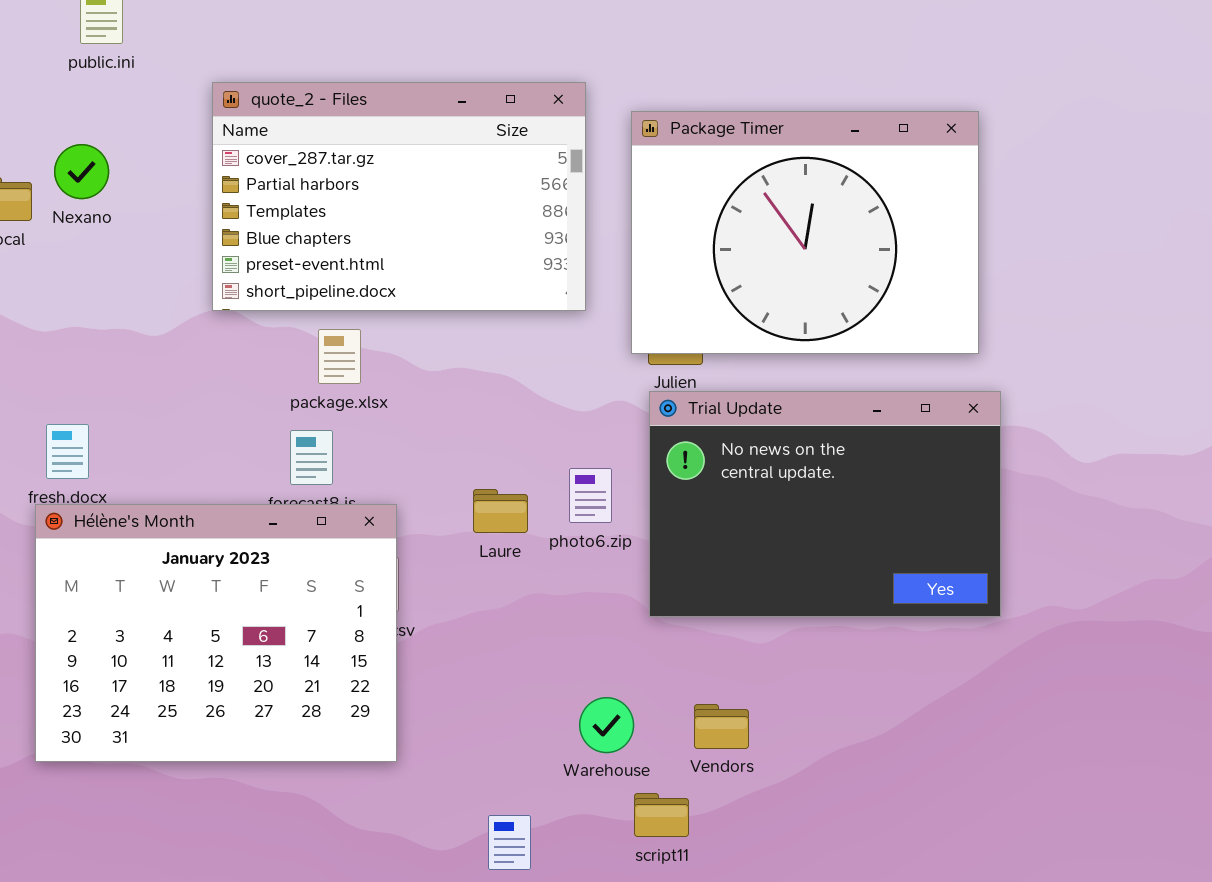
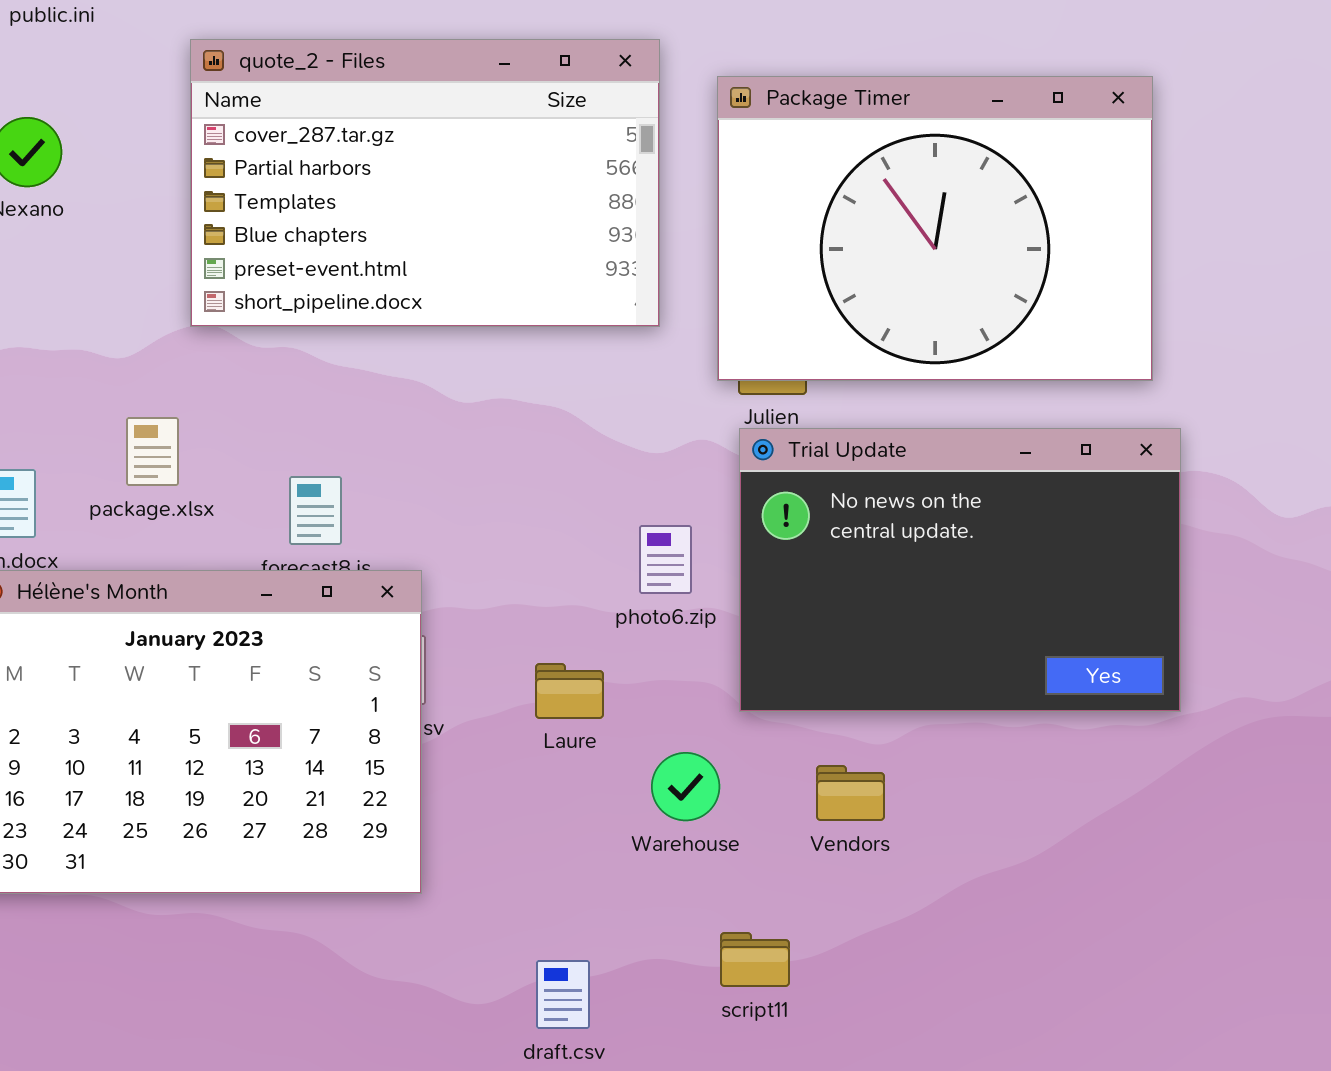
package.xlsx: [318,329,361,384] -> [126,417,179,486], moved
Laure: [473,489,528,533] -> [535,663,604,719], moved
Warehouse: [579,697,634,753] -> [651,752,720,821], moved
Vendors: [694,704,749,749] -> [816,765,885,821], moved

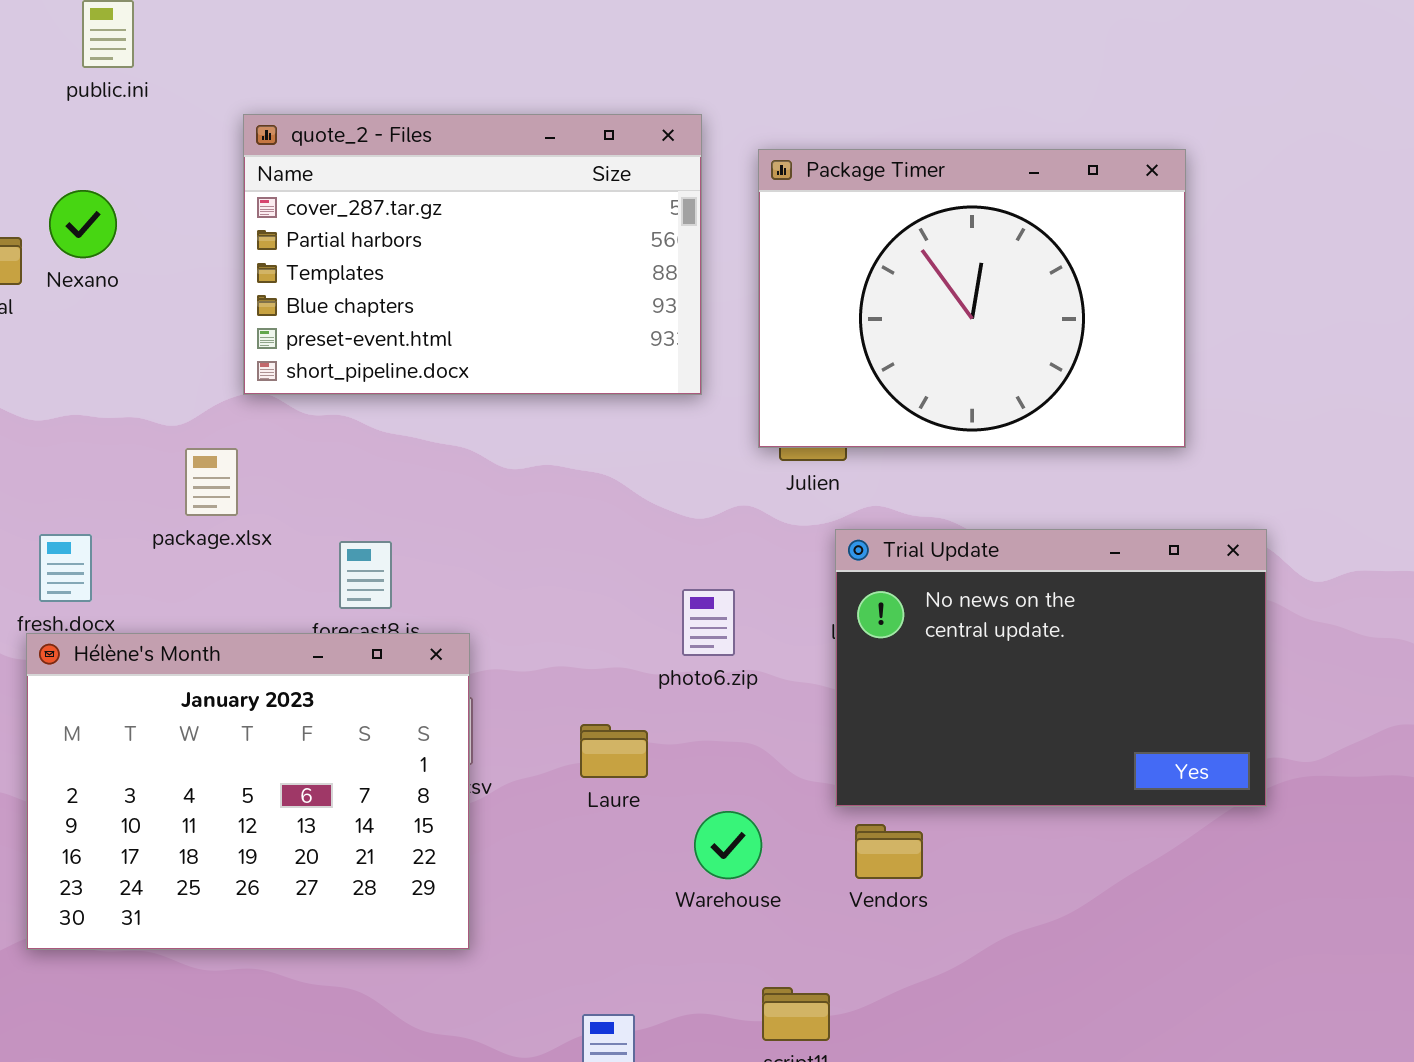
package.xlsx: [126,417,179,486] -> [185,448,238,516], moved
Trial Update: [739,428,1181,712] -> [835,529,1267,807], moved

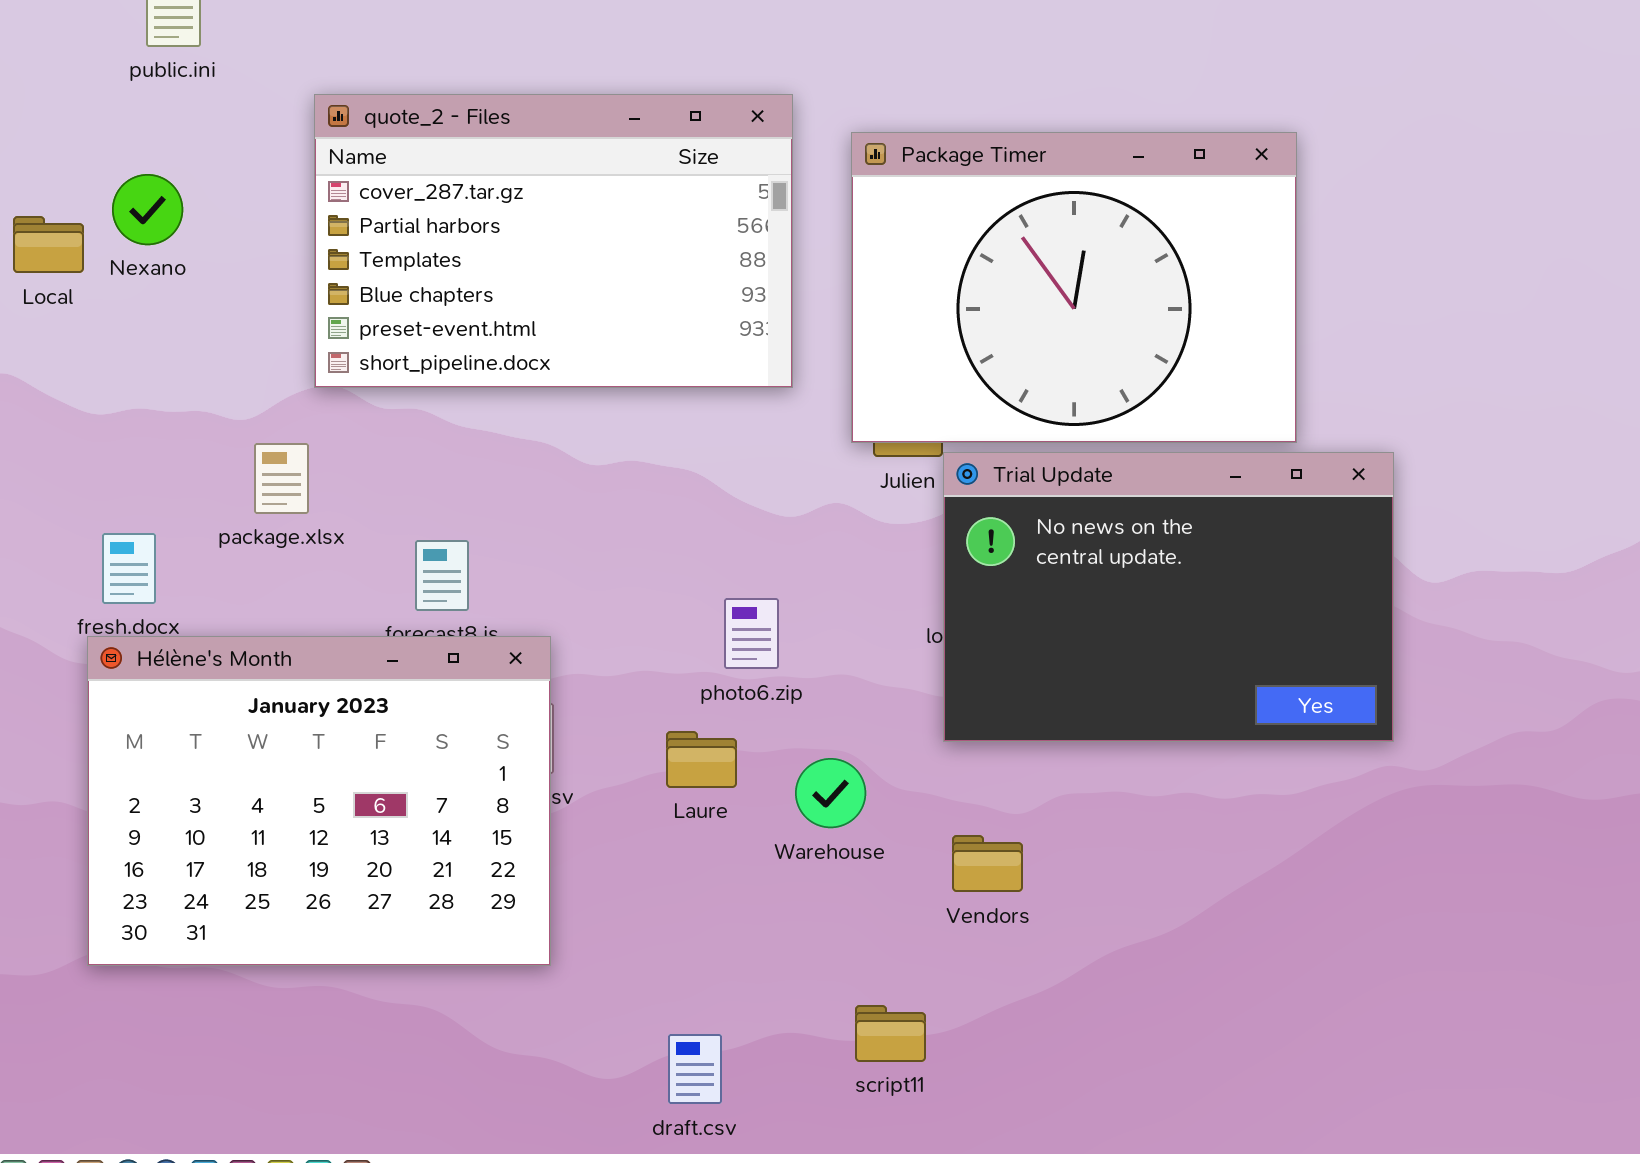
Trial Update: [835,529,1267,807] -> [943,452,1394,742], moved
photo6.zip: [682,589,735,656] -> [724,598,779,669], moved
Warehouse: [694,811,762,879] -> [795,758,866,828], moved

